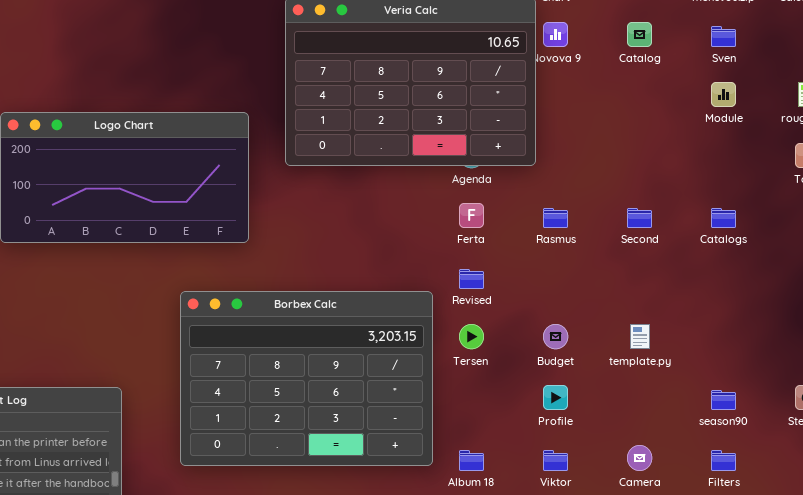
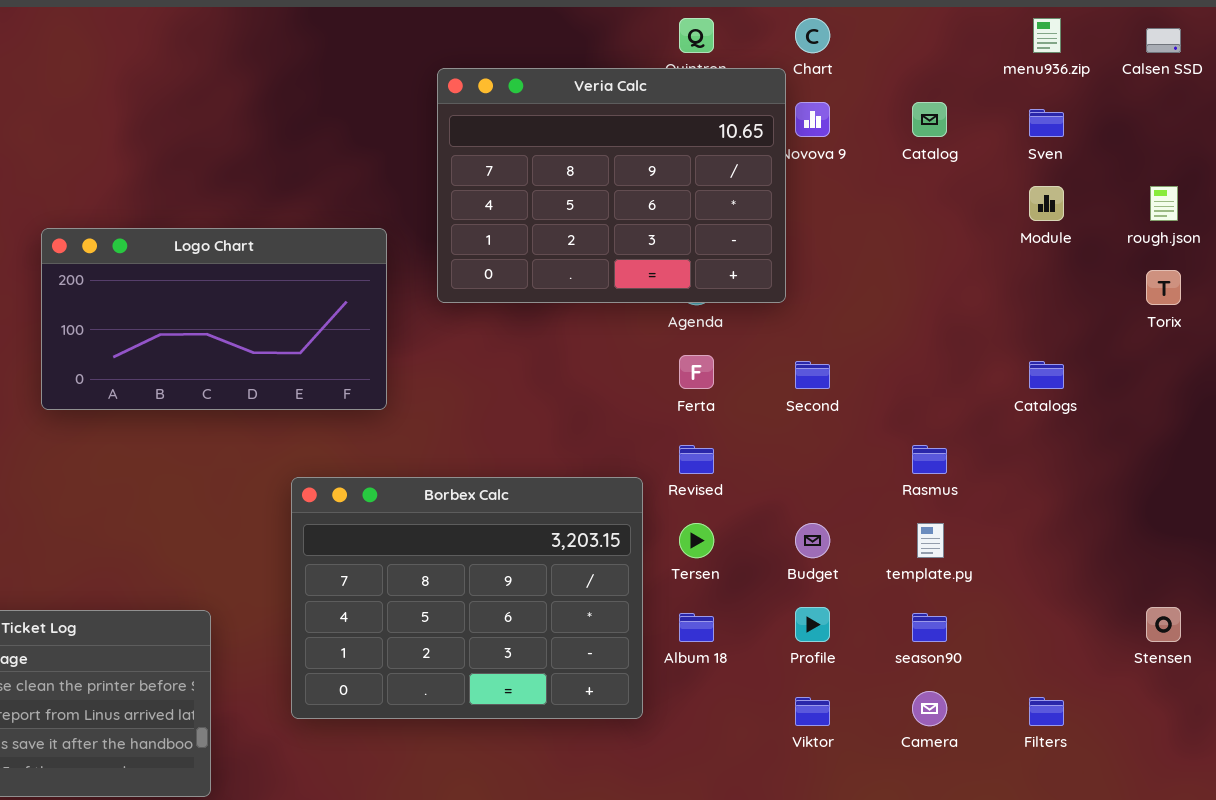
Rasmus: [543,208,568,228] -> [912,445,947,474], moved
Second: [627,208,652,228] -> [795,361,830,389], moved
season90: [711,390,736,410] -> [912,613,947,642], moved
Album 18: [459,450,484,471] -> [679,613,714,642], moved

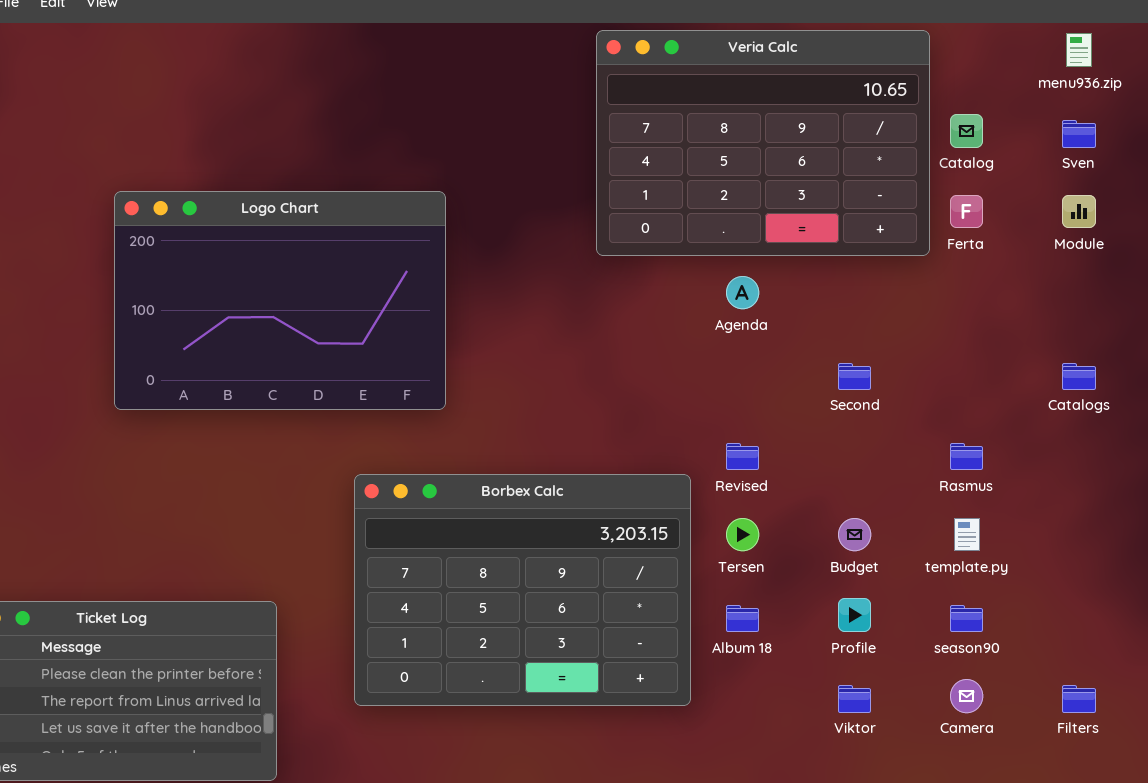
Veria Calc: [437,68,786,303] -> [596,30,930,256], moved
Logo Chart: [41,228,387,410] -> [114,191,446,410], resized
Ferta: [679,355,714,389] -> [950,195,983,228], moved

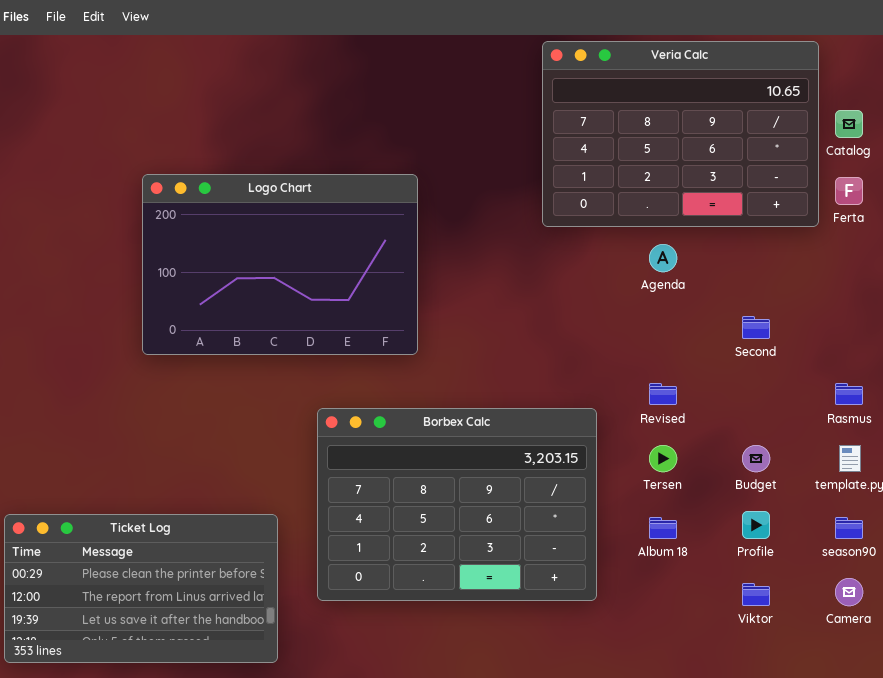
Borbex Calc: [354,474,691,706] -> [317,408,597,601], moved

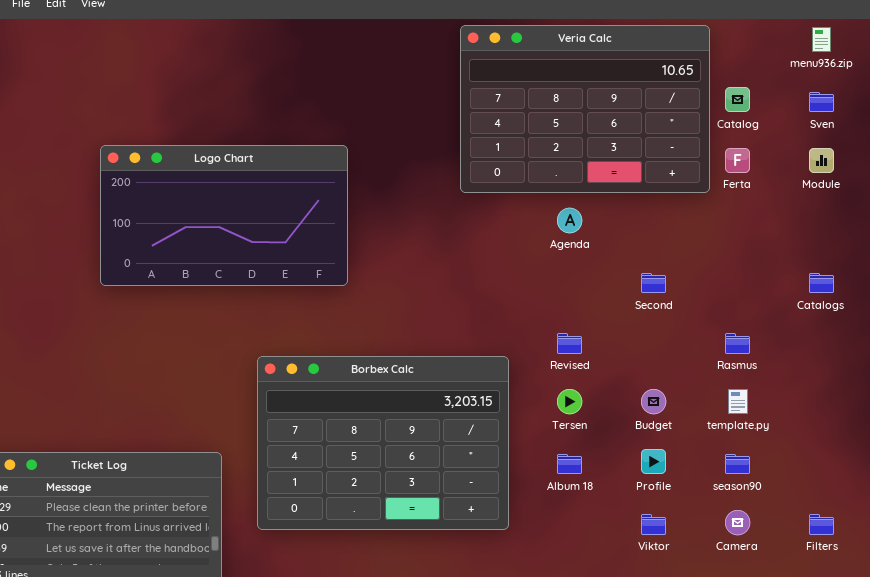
Logo Chart: [142,174,418,355] -> [100,145,348,286], resized

